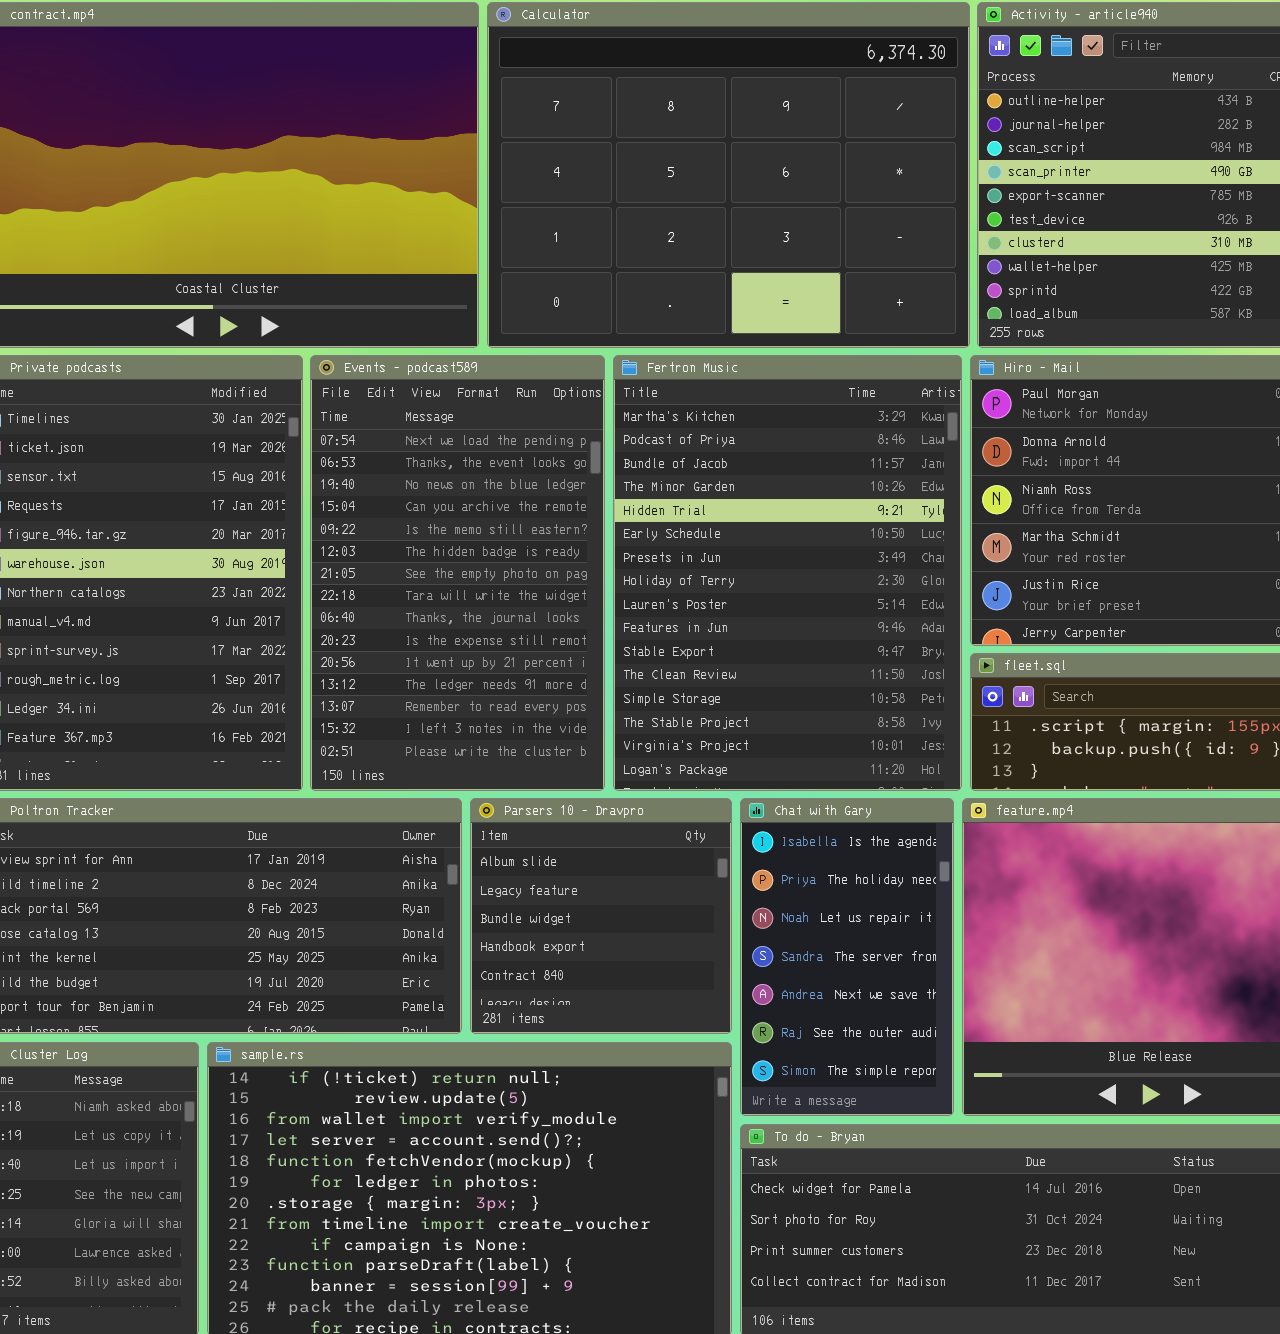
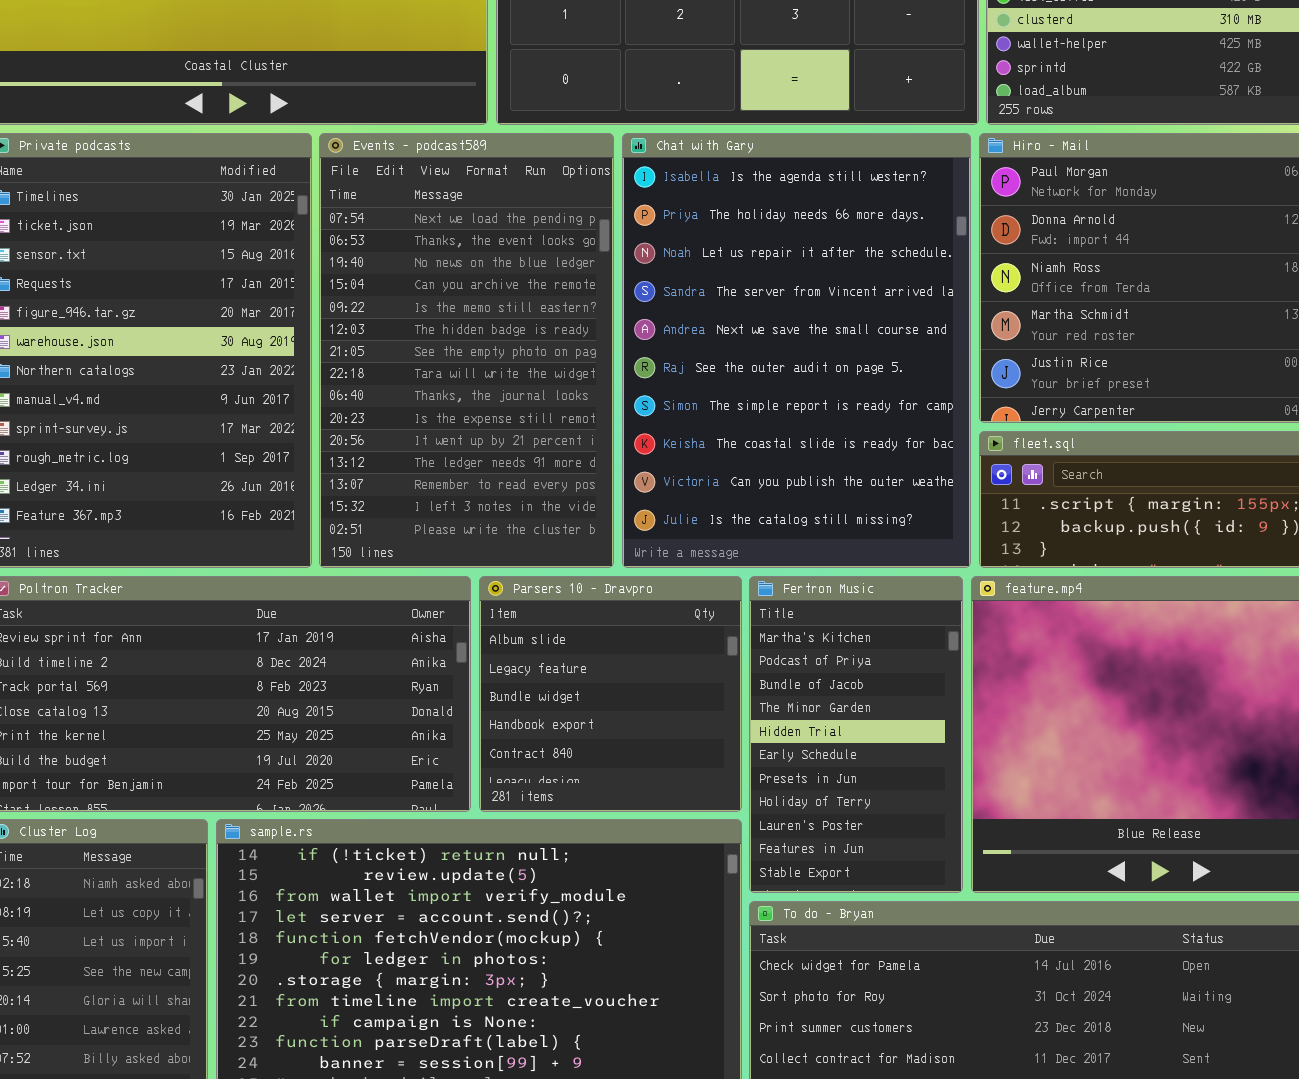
Fertron Music: [613,355,962,791] -> [749,576,963,893], moved, resized
Chat with Gary: [740,798,954,1116] -> [622,133,971,568], moved, resized

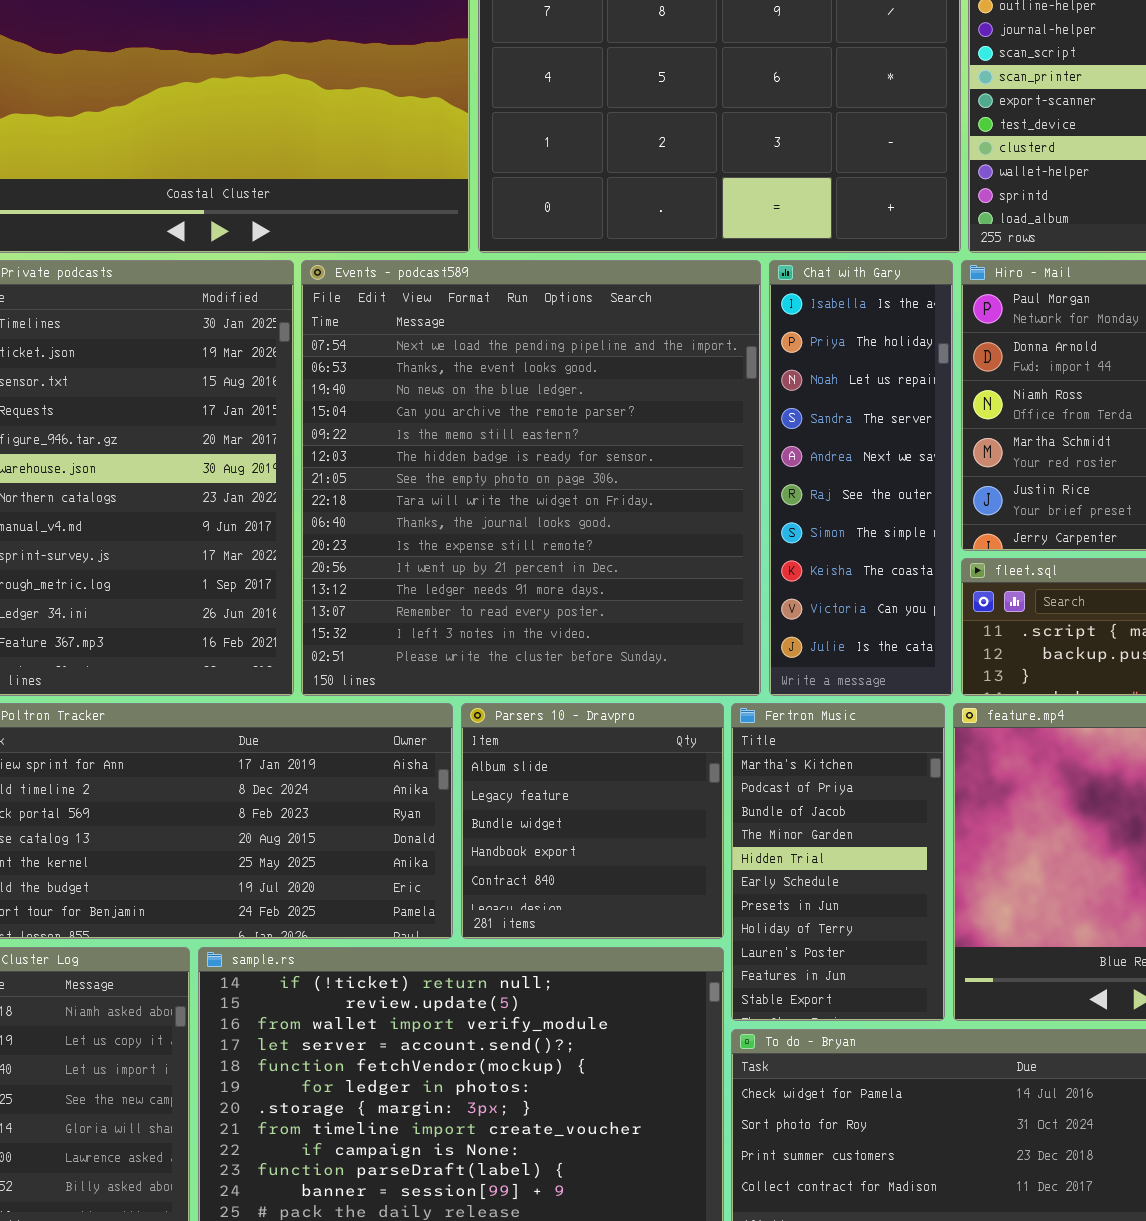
Events - podcast589: [319,133,614,568] -> [301,260,761,696], resized
Chat with Gary: [622,133,971,568] -> [769,260,953,696], resized

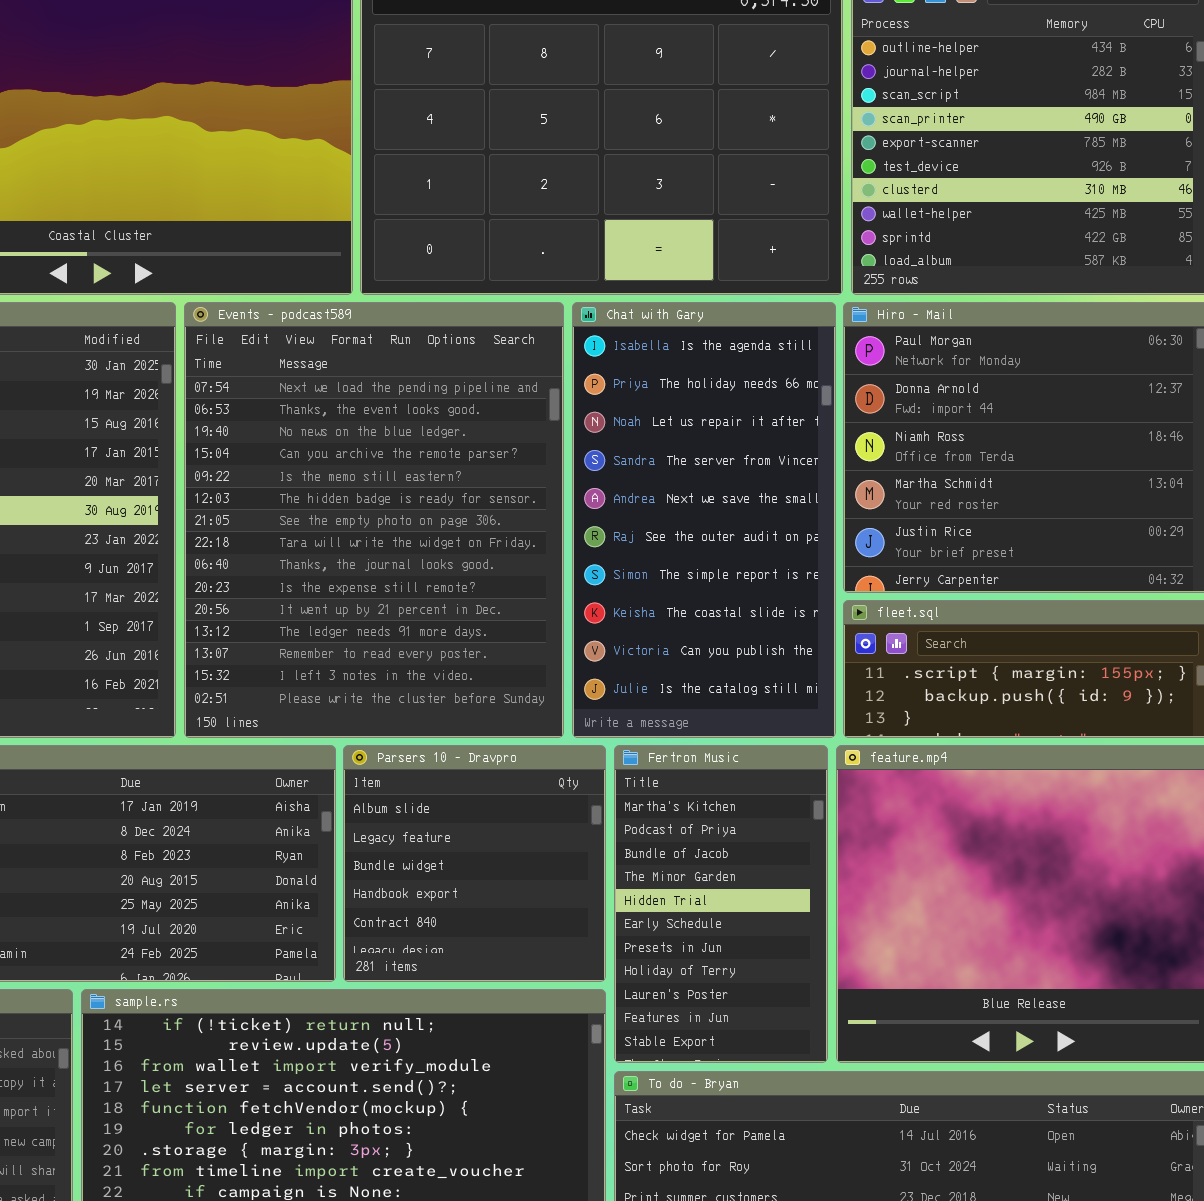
Events - podcast589: [301,260,761,696] -> [184,302,564,738], resized
Chat with Gary: [769,260,953,696] -> [572,302,836,738], resized

